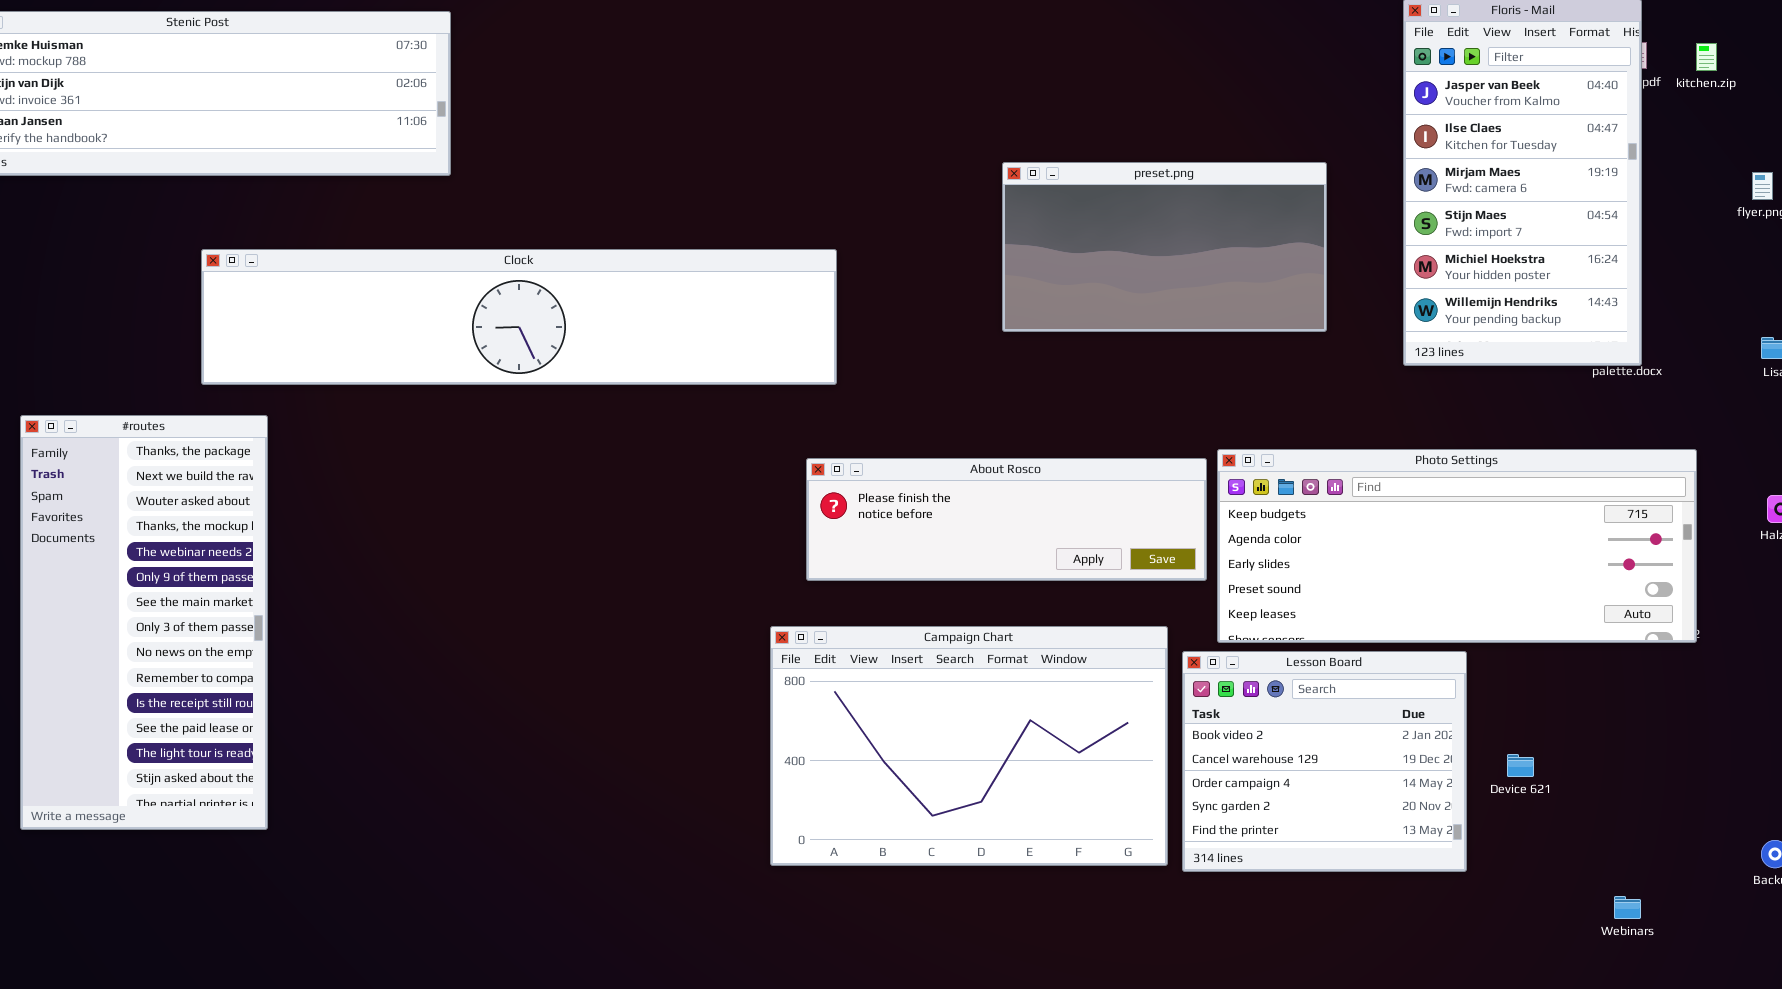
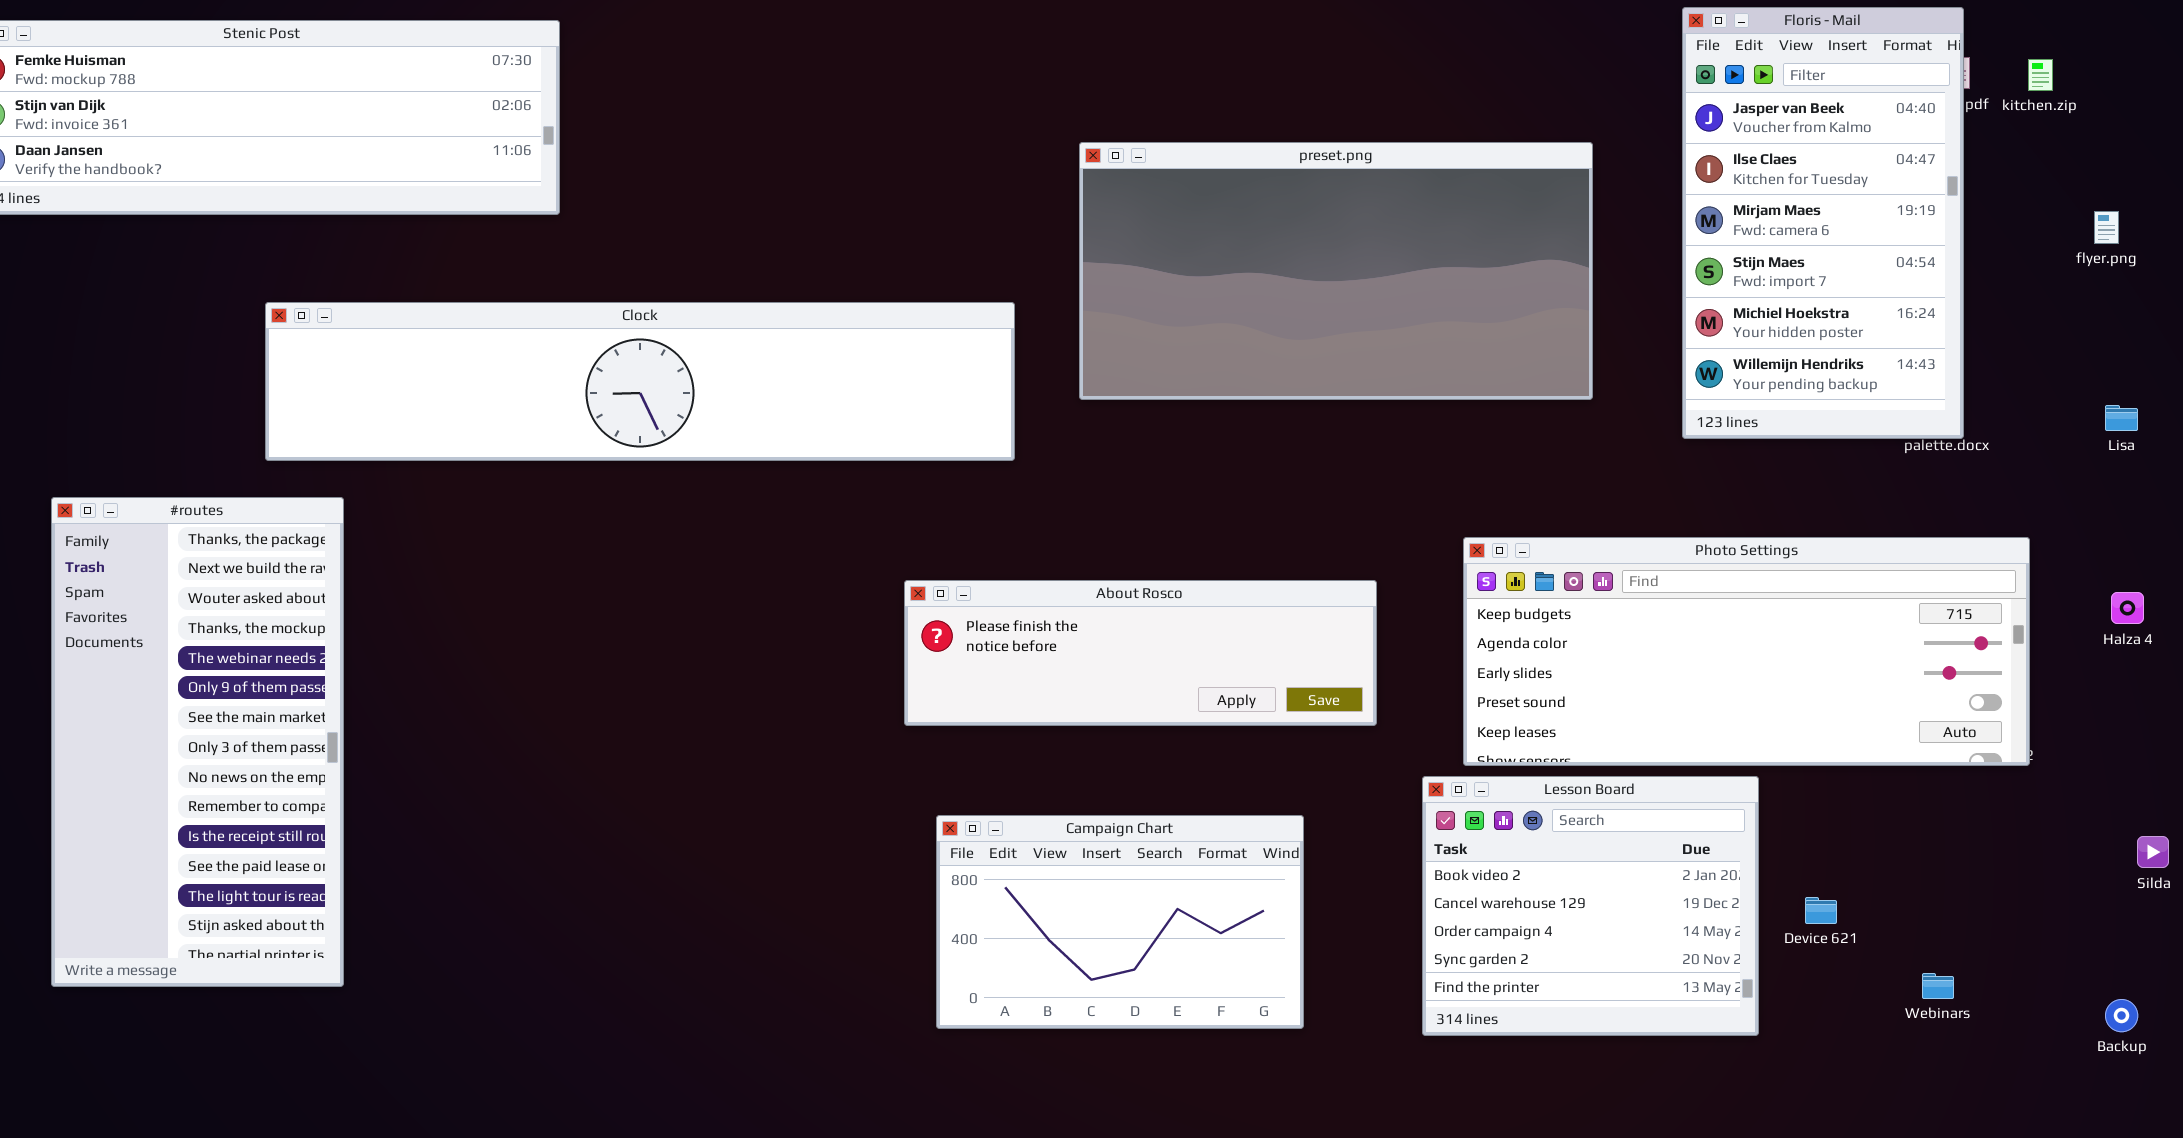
preset.png: [1002,162,1327,332] -> [1079,142,1593,400], resized
About Rosco: [806,458,1207,581] -> [904,580,1377,726], moved
Campaign Chart: [770,626,1168,866] -> [936,815,1304,1029], resized
Webinars: [1614,896,1641,919] -> [1922,973,1954,999], moved

